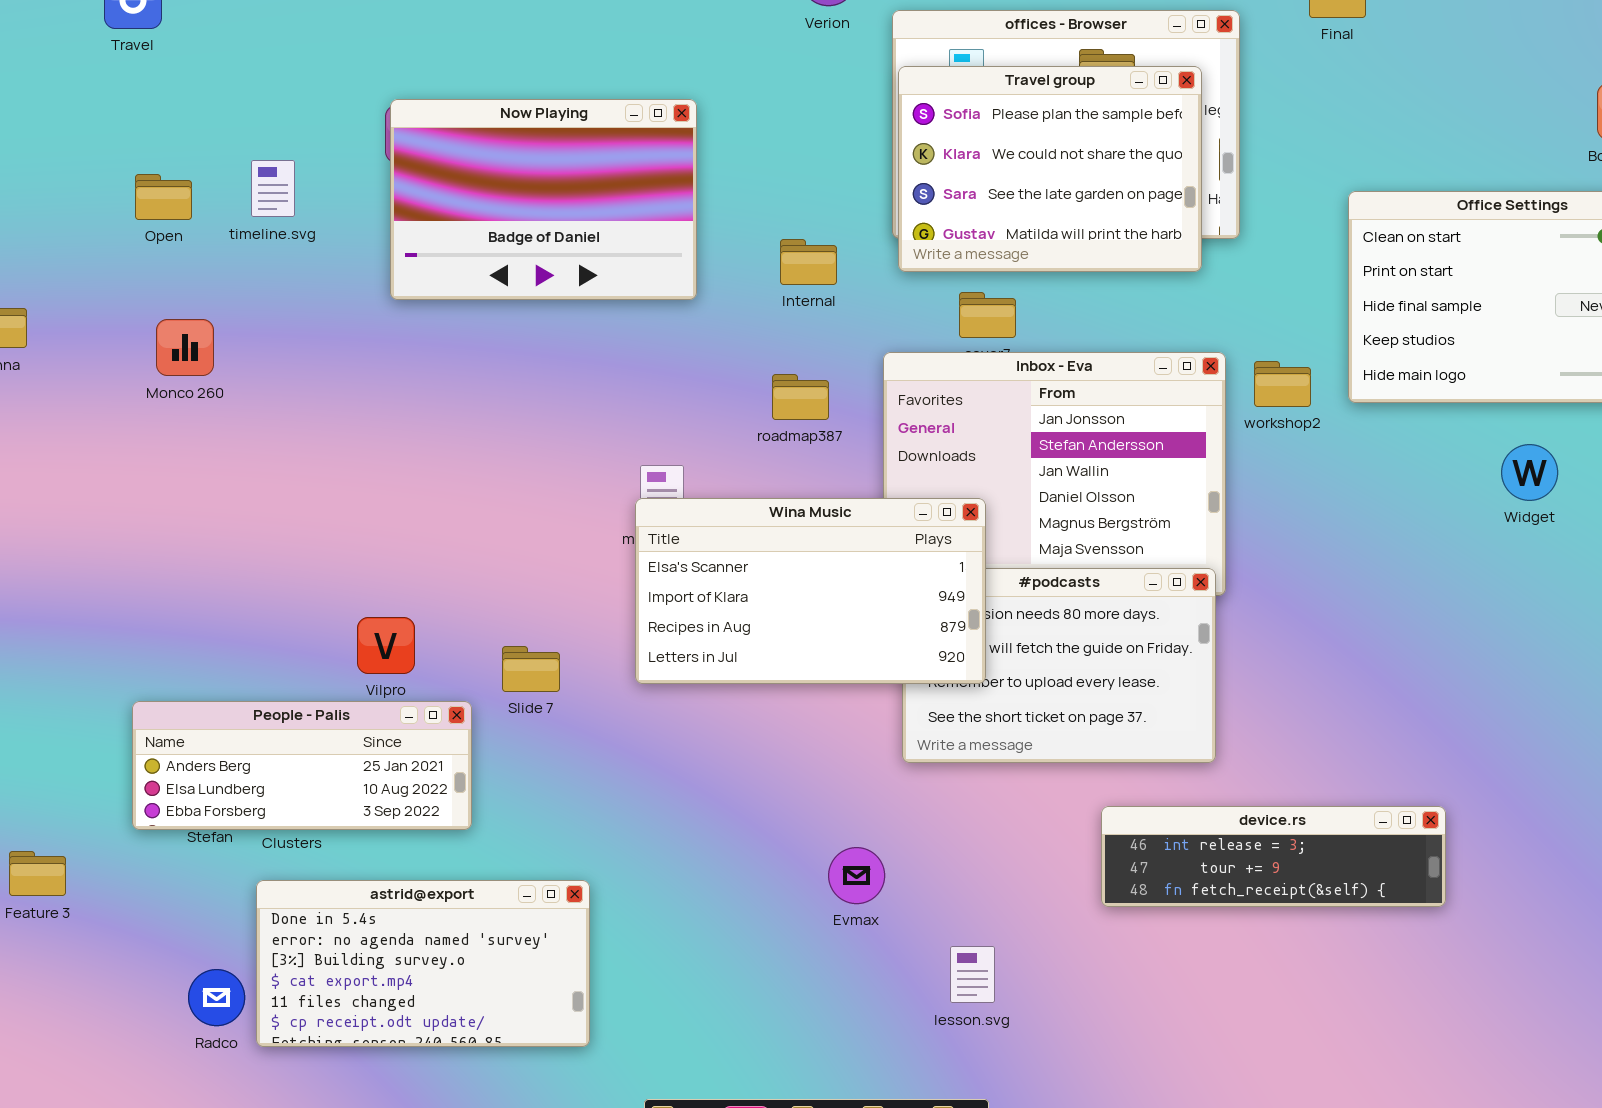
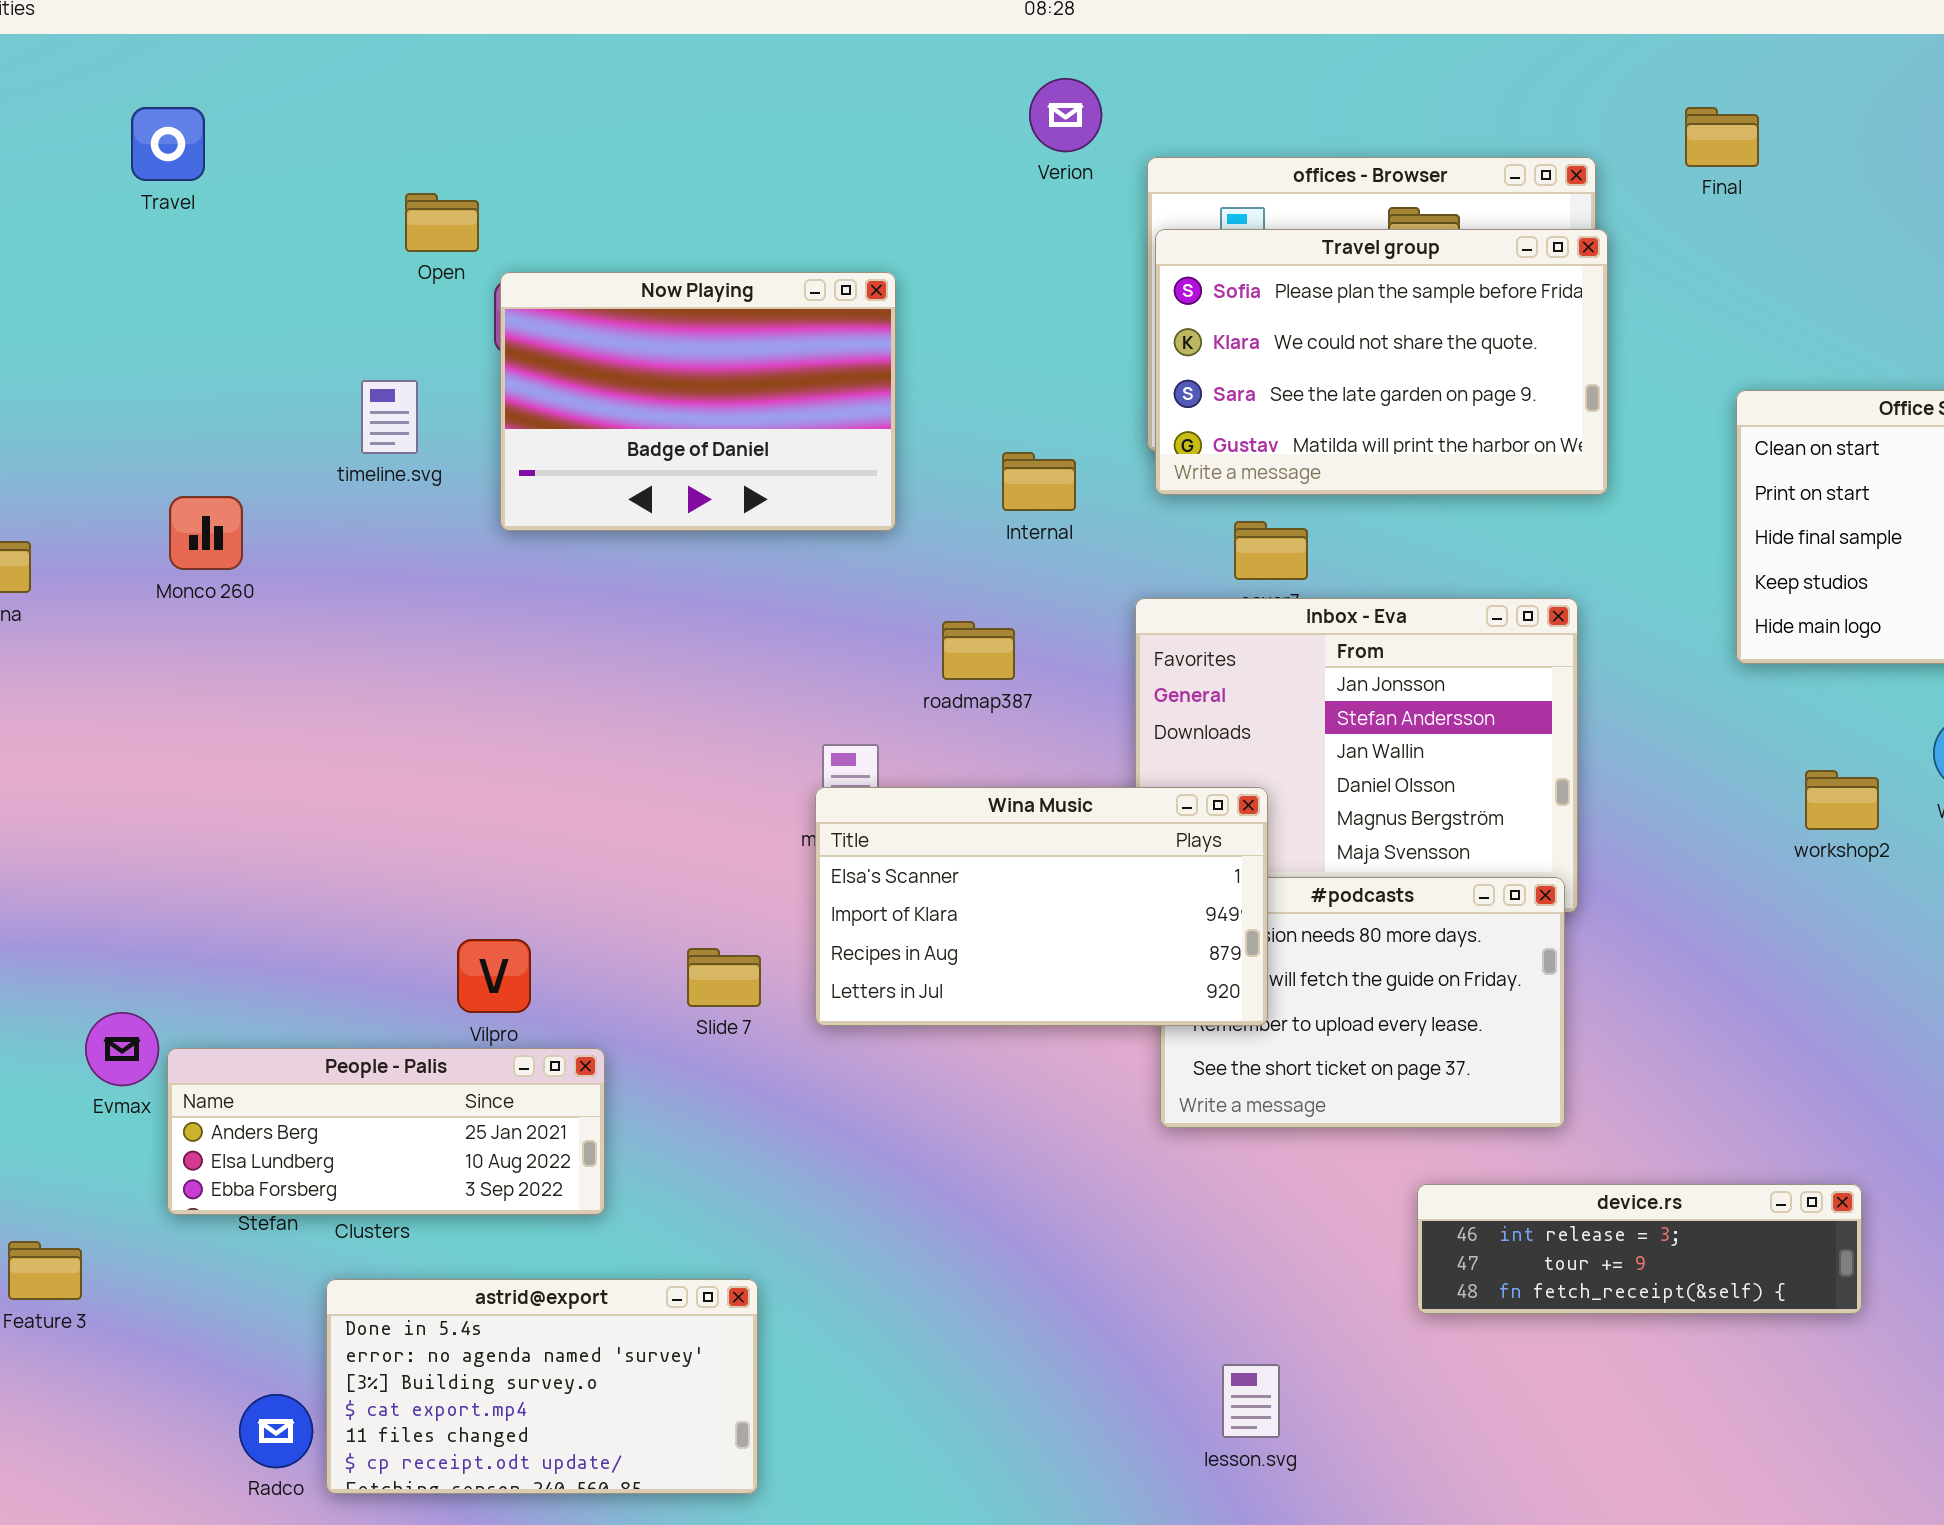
Travel group: [898,66,1202,272] -> [1155,229,1608,495], resized
timeline.svg: [251,160,295,217] -> [361,380,418,454], moved
Open: [135,174,192,220] -> [405,193,479,252], moved
Monco 260: [156,319,214,376] -> [169,496,243,570], moved
workshop2: [1254,361,1311,407] -> [1805,770,1879,830], moved
roadmap387: [772,374,829,420] -> [942,621,1015,680], moved
Slide 7: [502,646,560,692] -> [687,948,761,1007], moved
Evmax: [828,847,885,904] -> [85,1012,159,1086], moved

